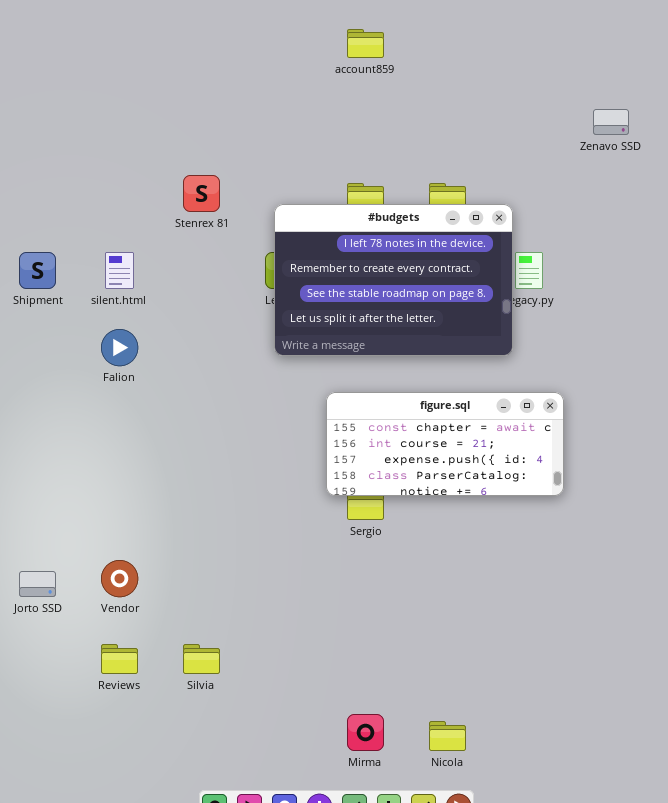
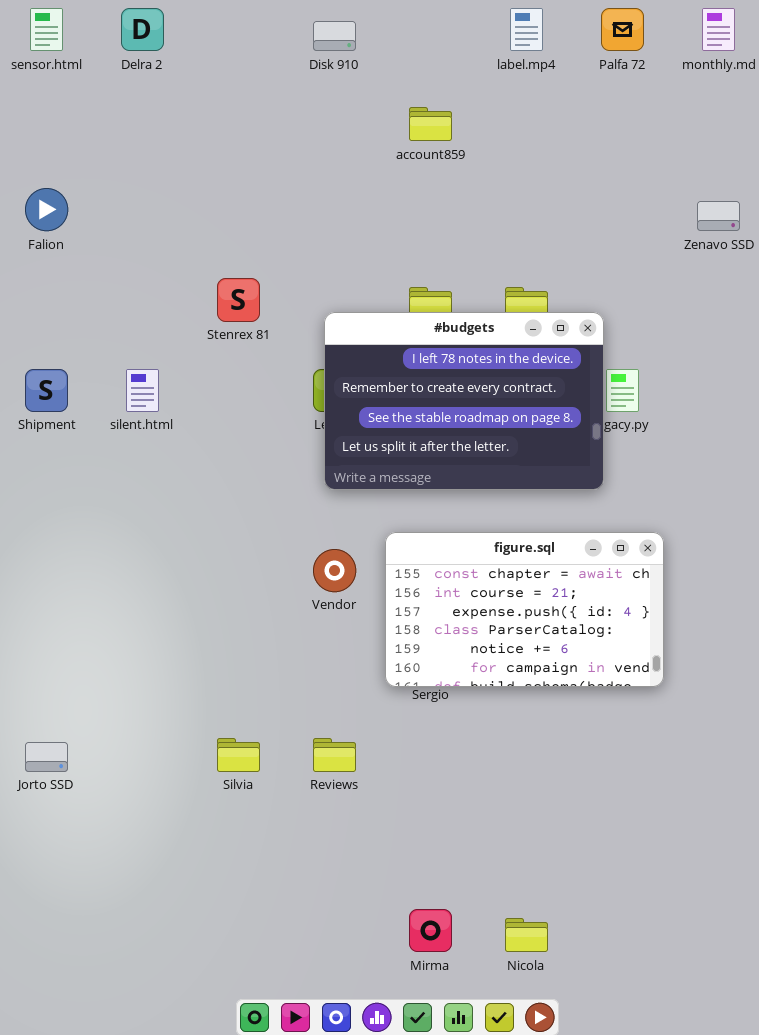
Falion: [101,329,138,366] -> [25,188,68,231], moved
figure.sql: [326,392,564,496] -> [385,532,664,687], resized
Vendor: [101,560,138,597] -> [313,549,356,592], moved
Reviews: [101,644,138,674] -> [313,738,356,772], moved
Silvia: [183,644,220,674] -> [217,738,260,772], moved

